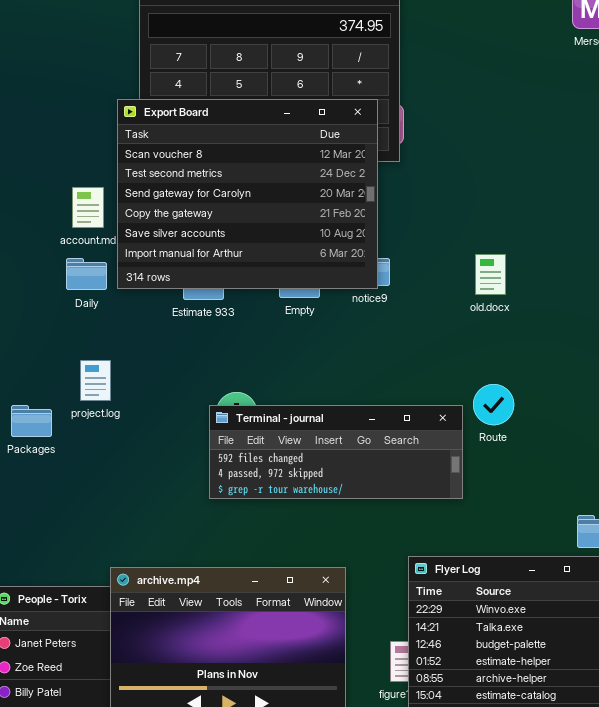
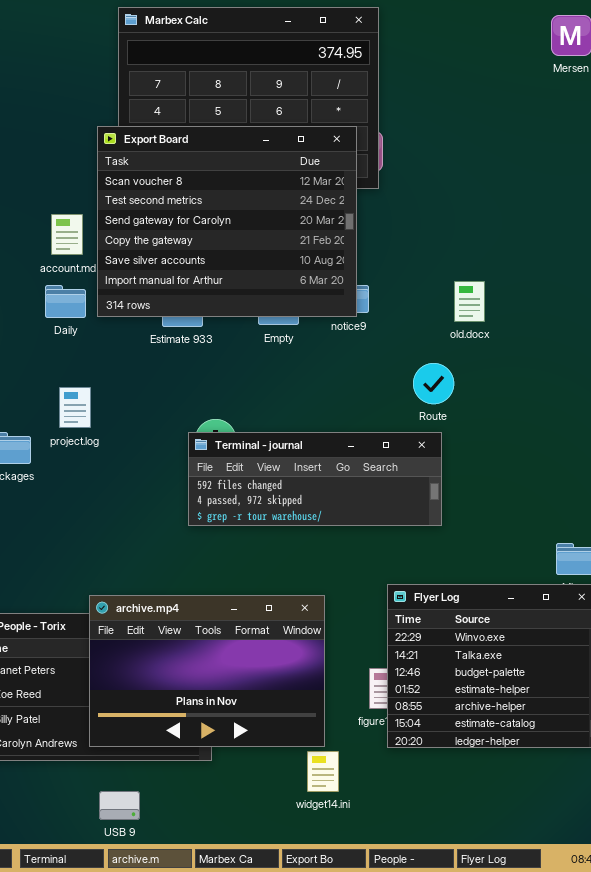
Route: [473,384,514,425] -> [413,363,454,404], moved

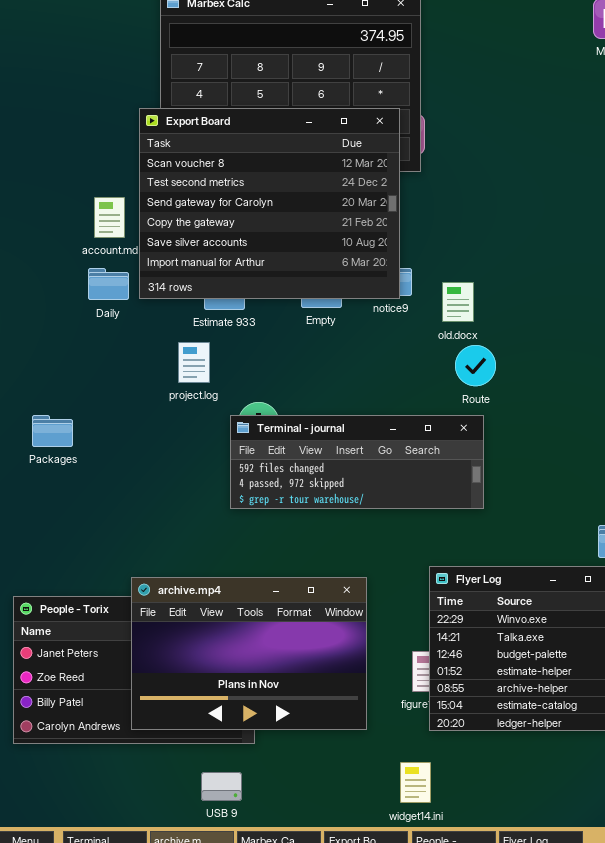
old.docx: [454,281,485,322] -> [442,282,474,322], moved
project.log: [59,387,91,428] -> [178,342,210,383], moved
widget14.ini: [307,751,339,792] -> [400,762,431,803], moved
USB 9: [99,791,140,820] -> [201,772,242,801], moved

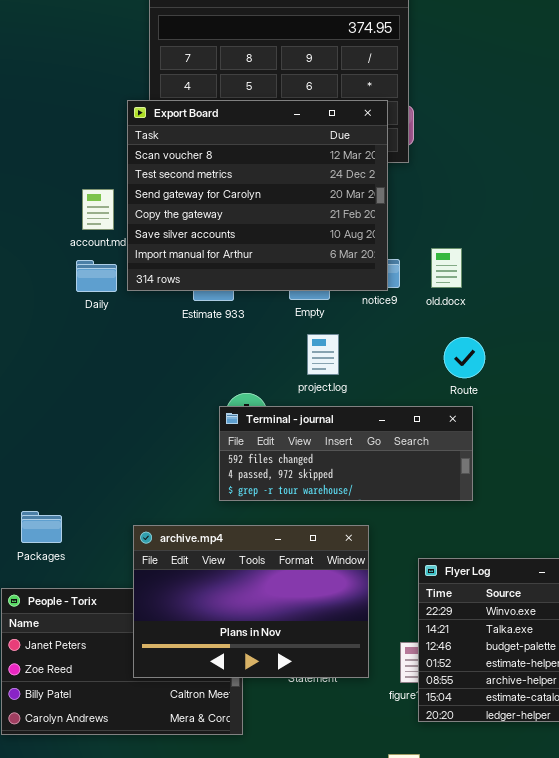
old.docx: [442,282,474,322] -> [431,248,462,288], moved
project.log: [178,342,210,383] -> [307,334,339,375], moved
Packages: [32,415,73,447] -> [21,511,62,543], moved
archive.mp4: [131,577,367,730] -> [133,525,369,678], moved

